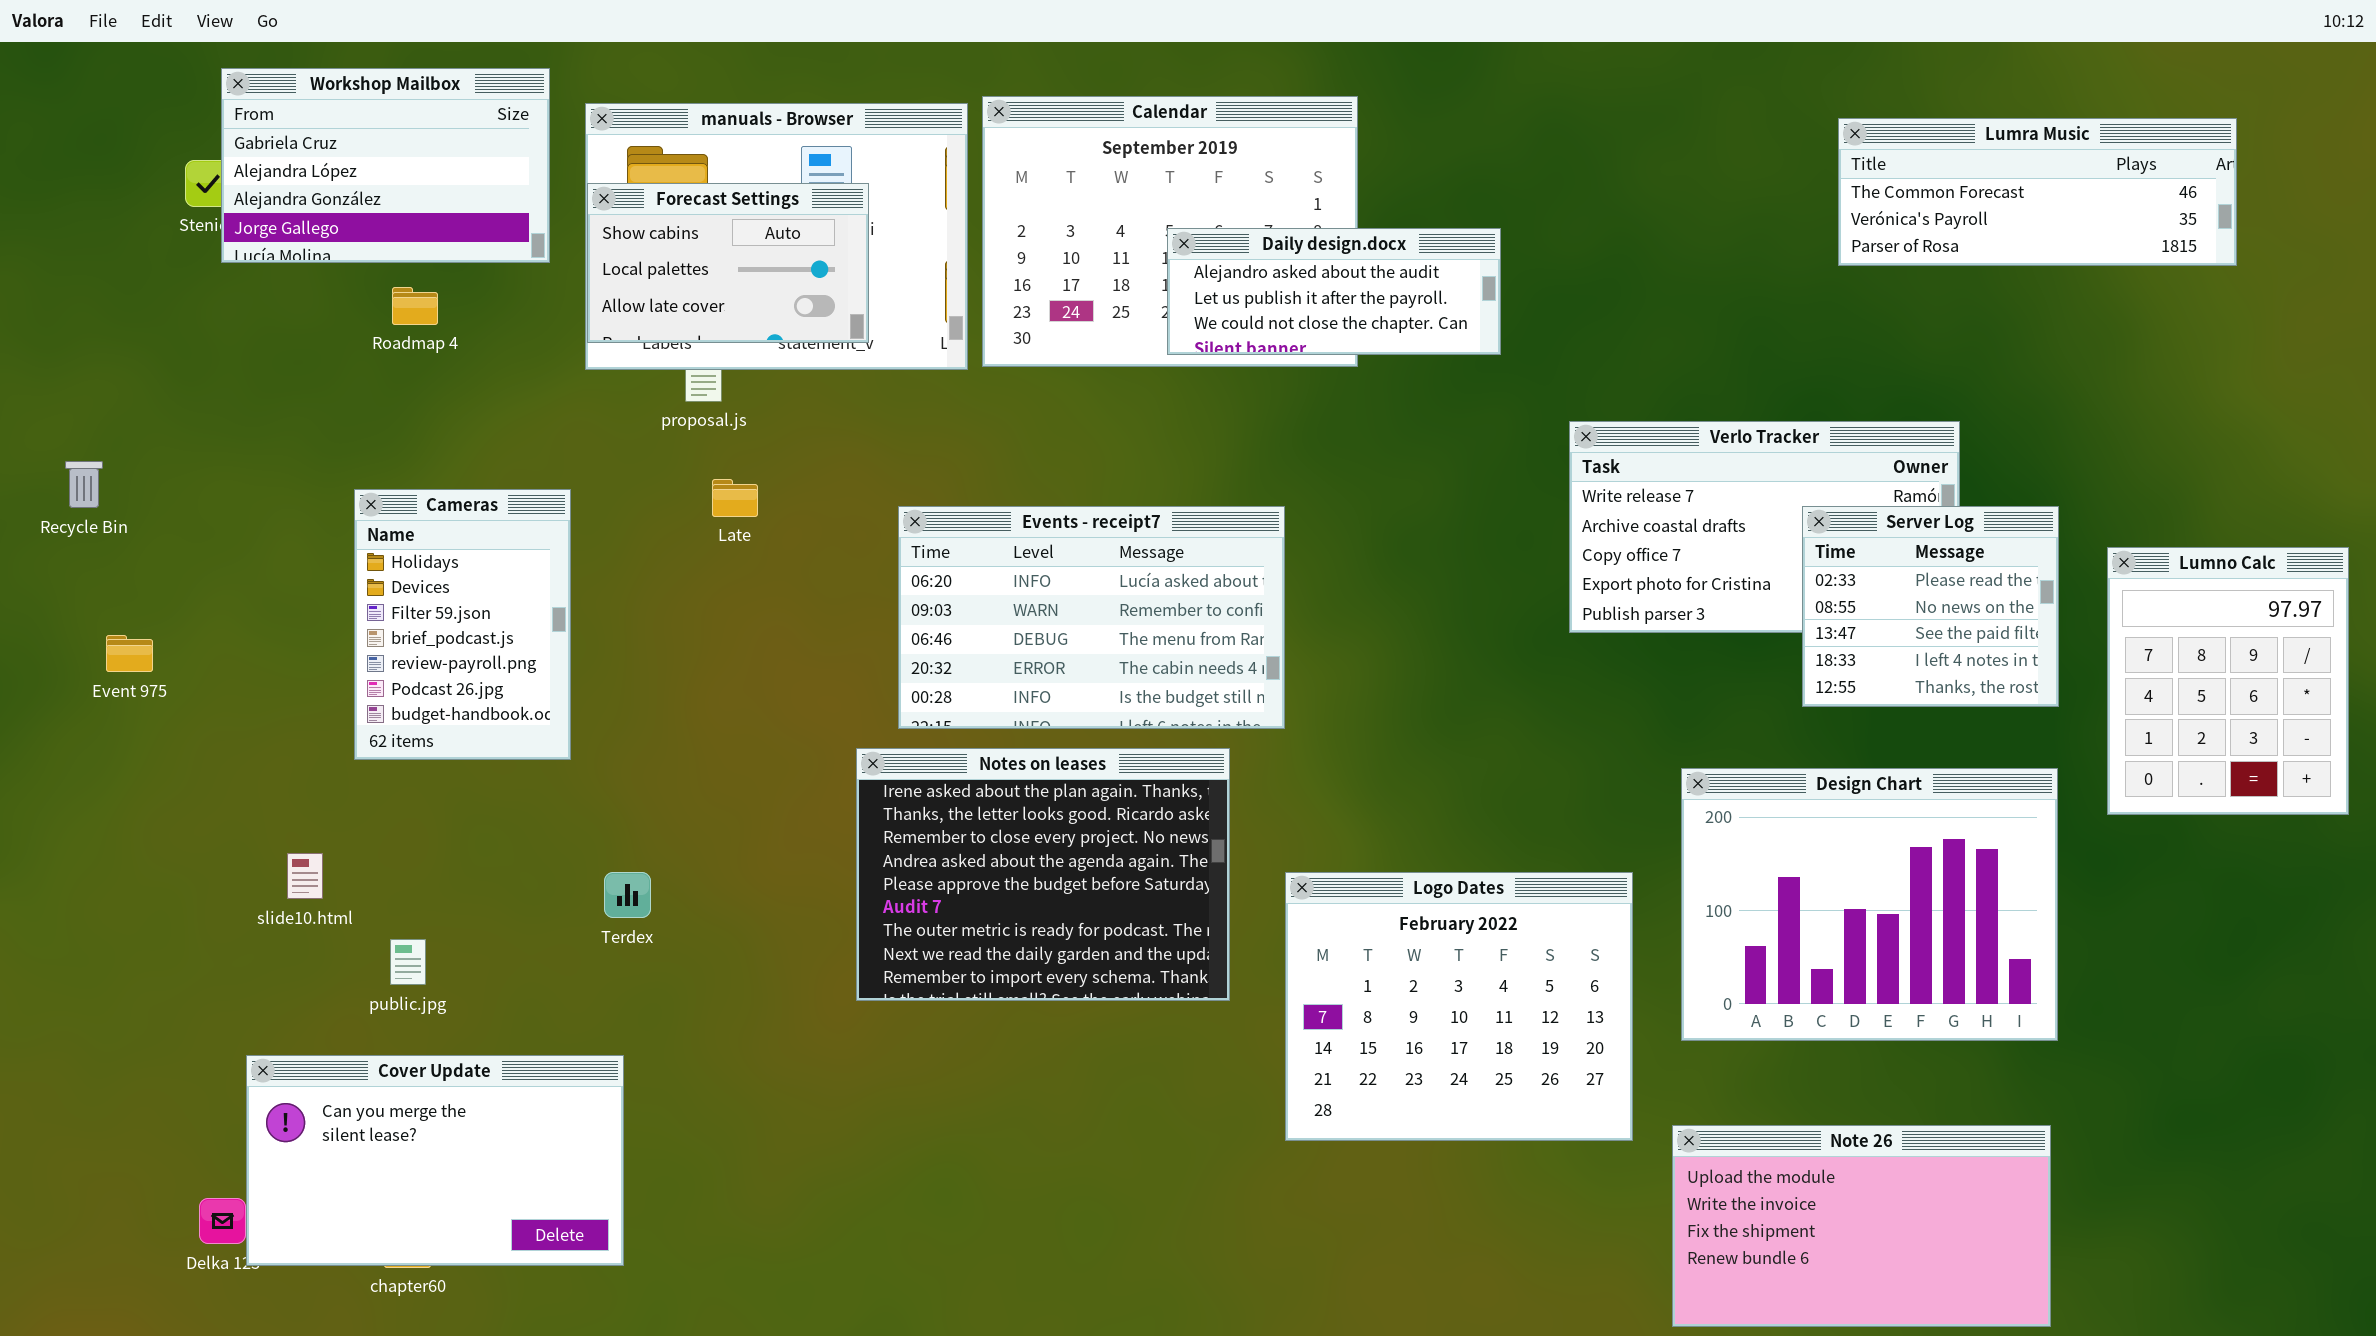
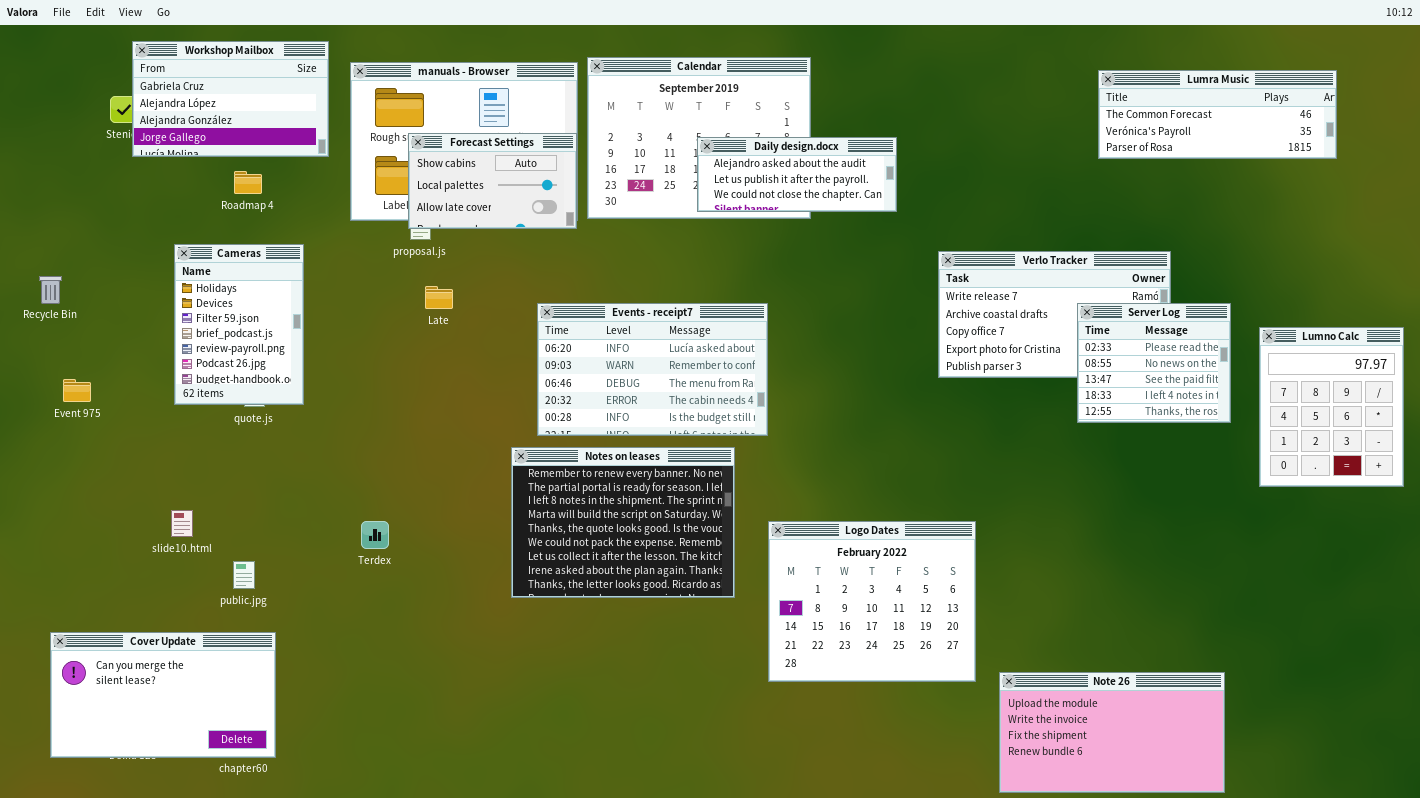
Forecast Settings: [587,183,869,343] -> [408,133,577,229], moved
Cameras: [354,489,571,760] -> [174,244,304,405], moved
Notes on leases: [856,748,1230,1001] -> [511,447,735,598], scrolled up 7 rows
Design Chart: [1681,768,2058,1041] -> none, closed
Cover Update: [246,1055,624,1266] -> [50,632,276,758], moved

